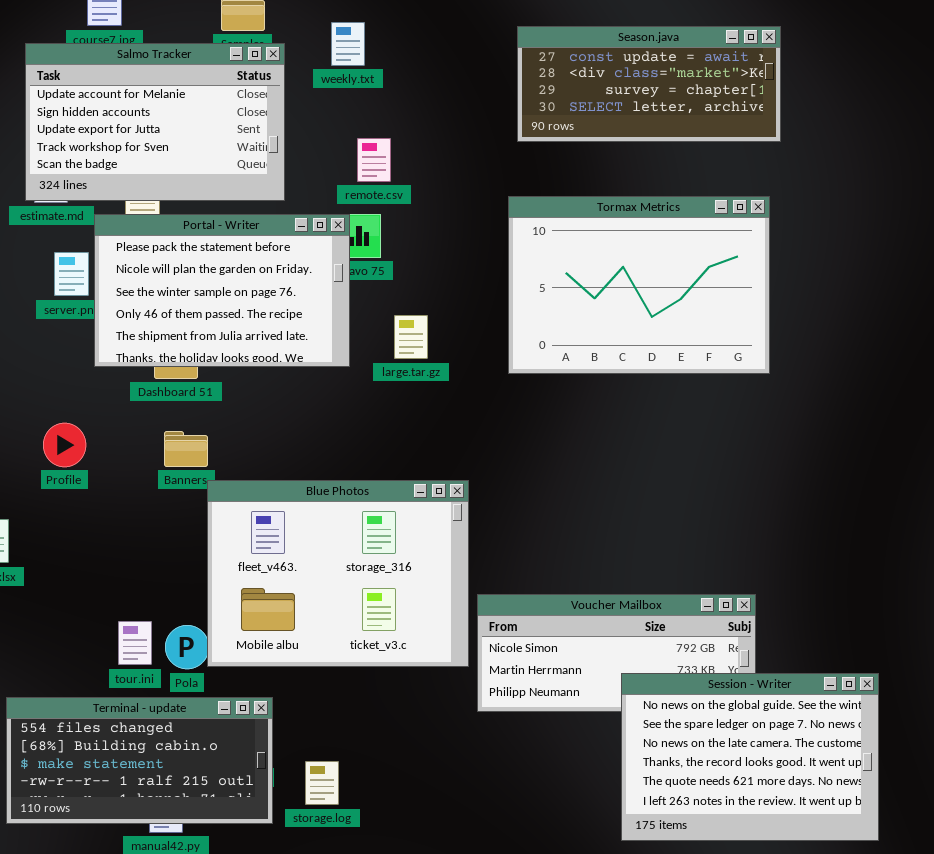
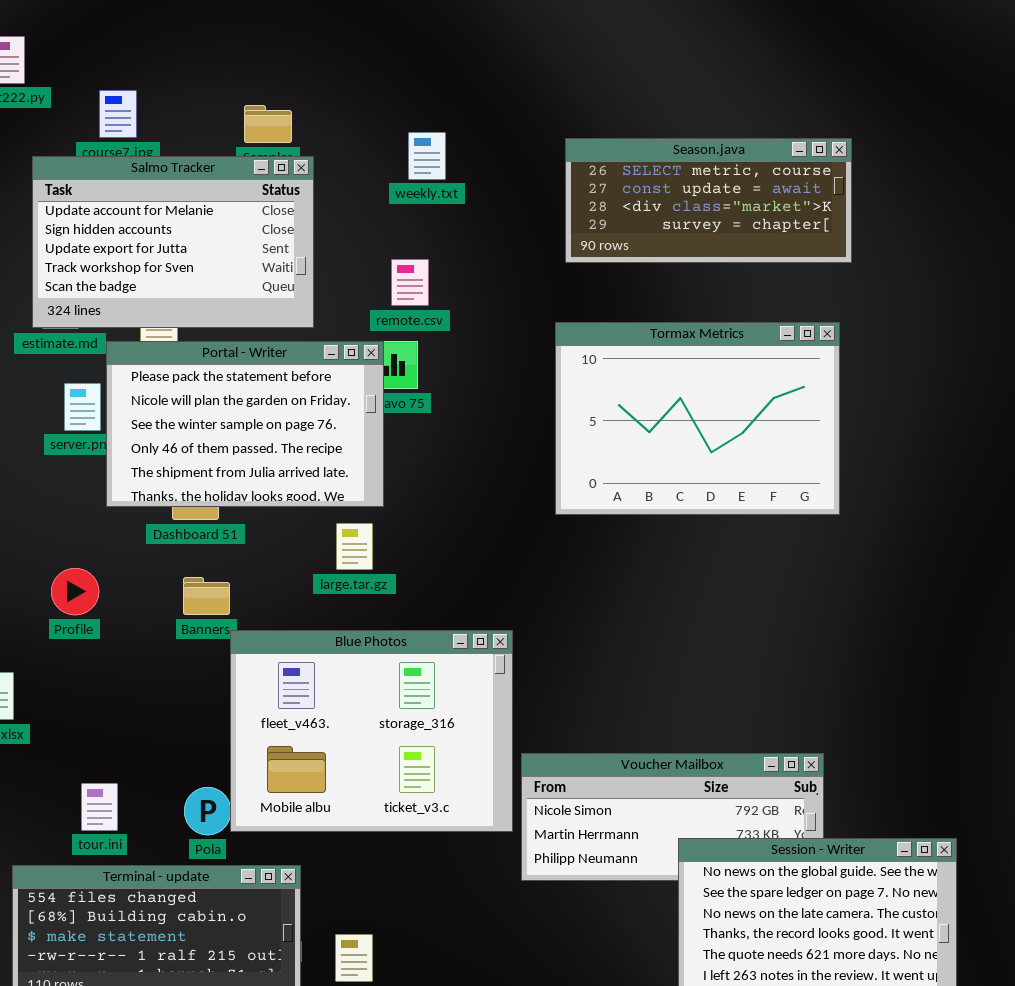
weekly.txt: [331,22,365,66] -> [408,132,446,180], moved
Season.java: [517,26,781,142] -> [565,138,852,263], scrolled up 1 row
large.tar.gz: [394,315,428,359] -> [336,523,373,570], moved
tour.ini: [118,621,152,665] -> [81,783,118,831], moved

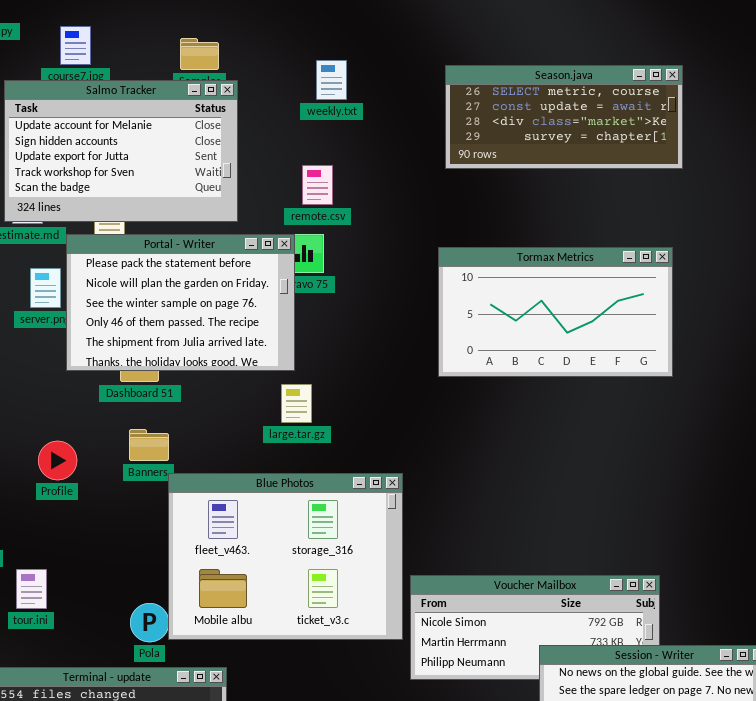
Tormax Metrics: [555,322,840,515] -> [438,247,673,377], resized
large.tar.gz: [336,523,373,570] -> [281,384,312,423], moved
Profile: [51,568,99,615] -> [38,441,77,480], moved
tour.ini: [81,783,118,831] -> [16,569,47,609], moved

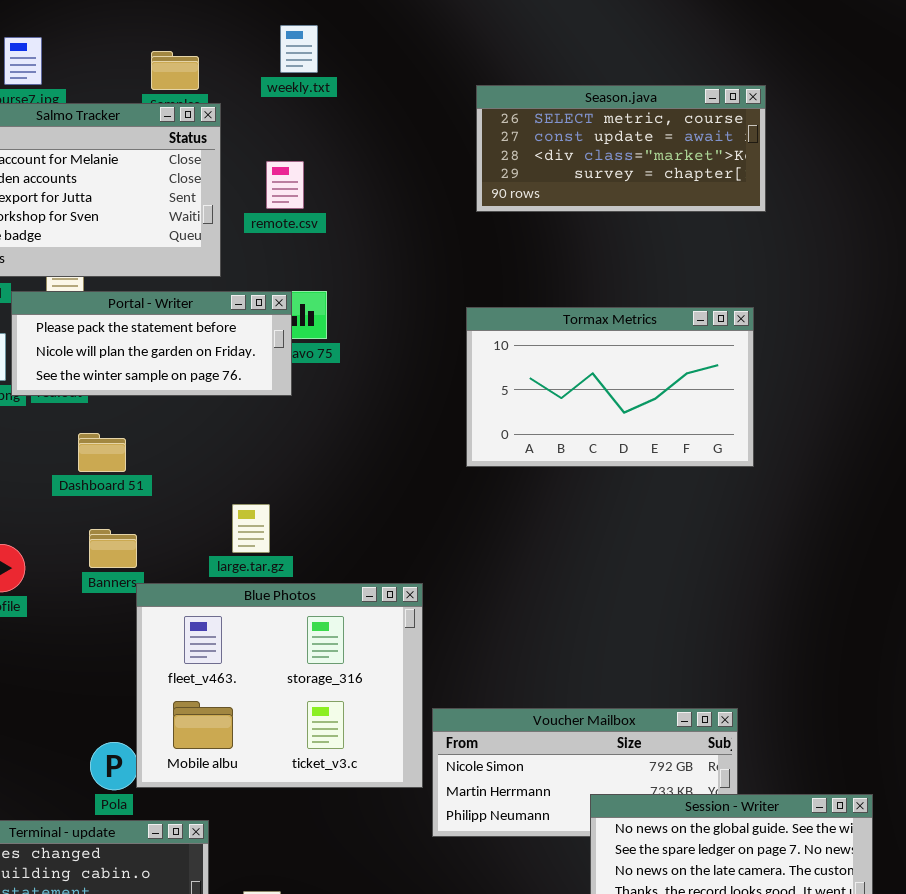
weekly.txt: [316,60,347,100] -> [280,25,318,73], moved
remote.csv: [302,165,333,205] -> [266,161,304,209], moved
Portal - Writer: [66,234,295,371] -> [11,291,292,396], resized
large.tar.gz: [281,384,312,423] -> [232,504,270,553], moved

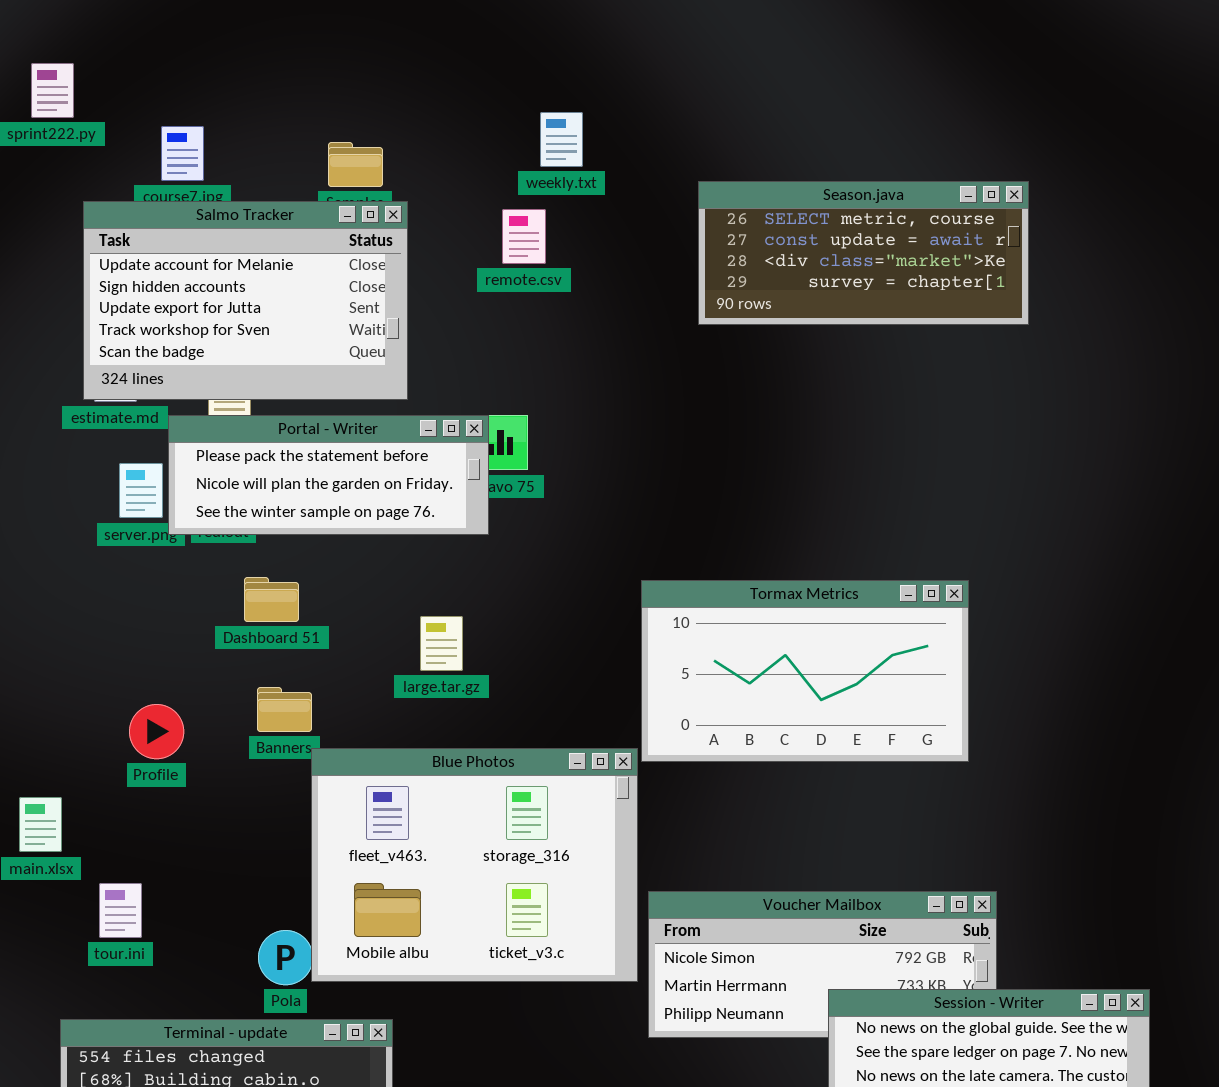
weekly.txt: [280,25,318,73] -> [540,112,583,167], moved
remote.csv: [266,161,304,209] -> [502,209,546,264], moved
Tormax Metrics: [466,307,754,467] -> [641,580,969,762], moved
large.tar.gz: [232,504,270,553] -> [420,616,463,671], moved

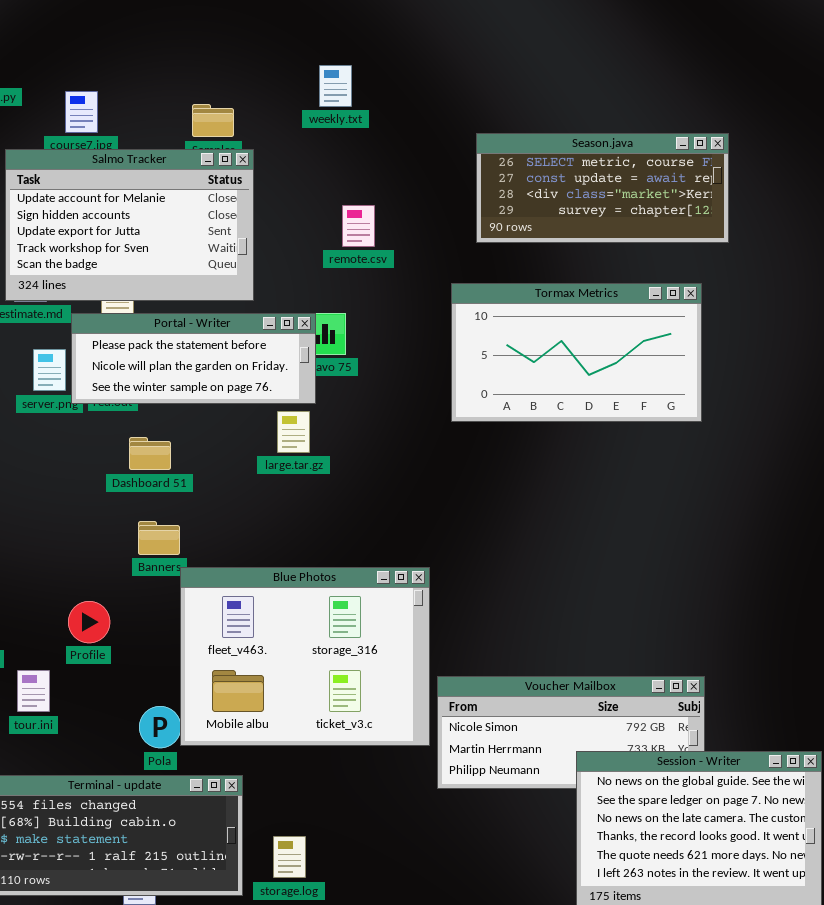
weekly.txt: [540,112,583,167] -> [319,65,352,107], moved
remote.csv: [502,209,546,264] -> [342,205,375,247], moved
Tormax Metrics: [641,580,969,762] -> [451,283,702,422], moved
large.tar.gz: [420,616,463,671] -> [277,411,310,453], moved
Profile: [129,704,184,759] -> [68,601,110,643], moved

